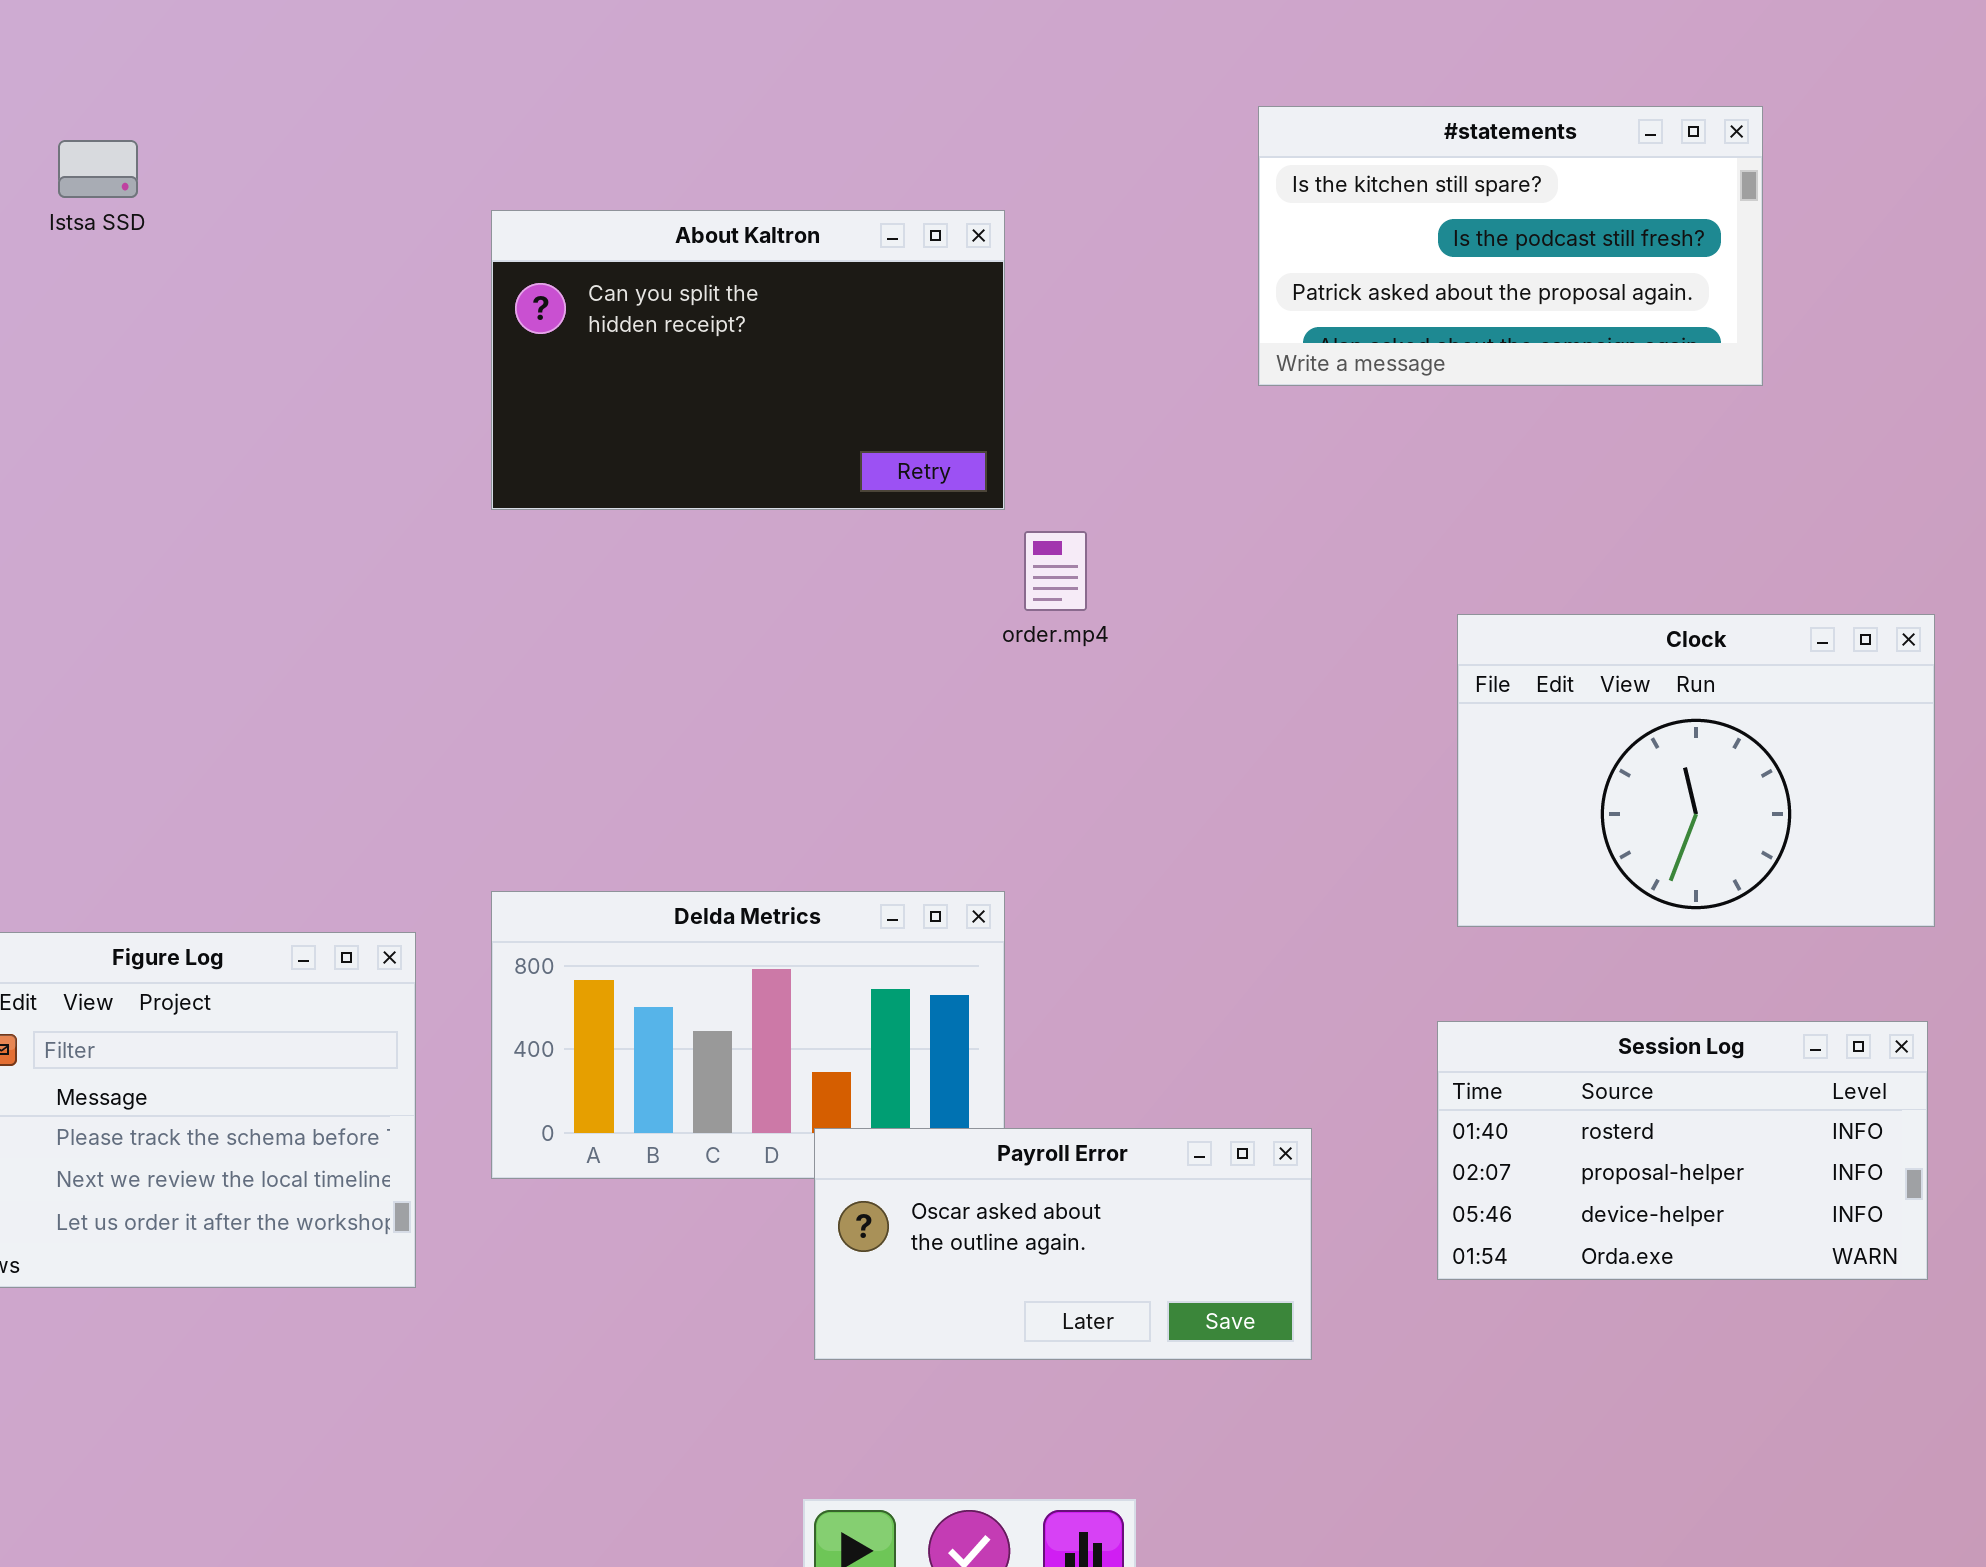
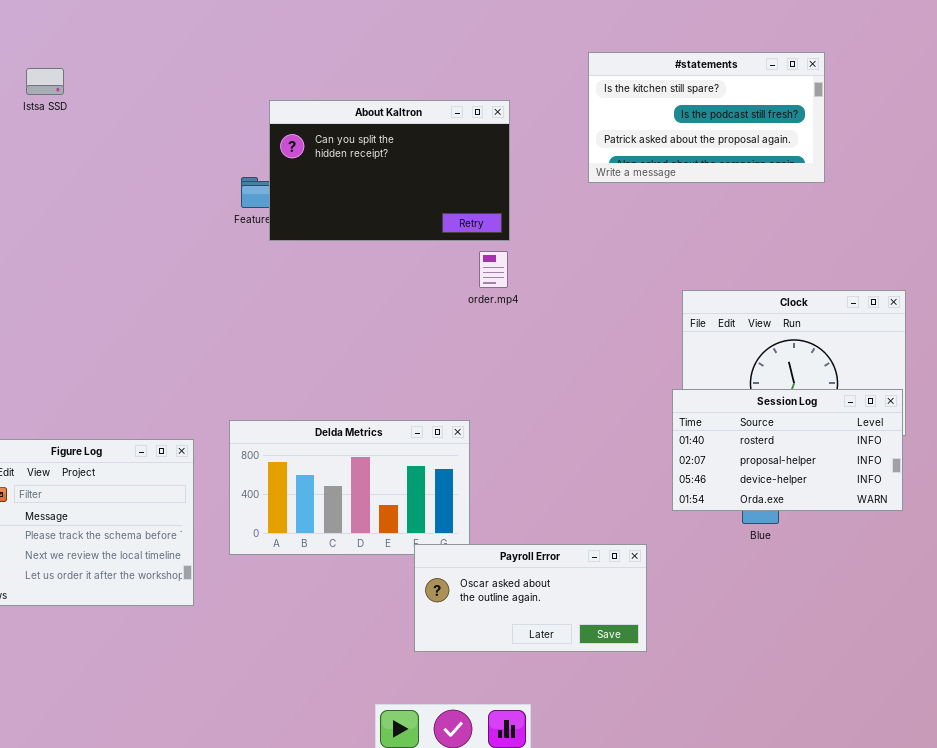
About Kaltron: [491,210,1005,510] -> [269,100,510,241], moved
Session Log: [1437,1021,1928,1280] -> [672,389,903,511], moved
Payroll Error: [814,1128,1312,1360] -> [414,544,647,652], moved

